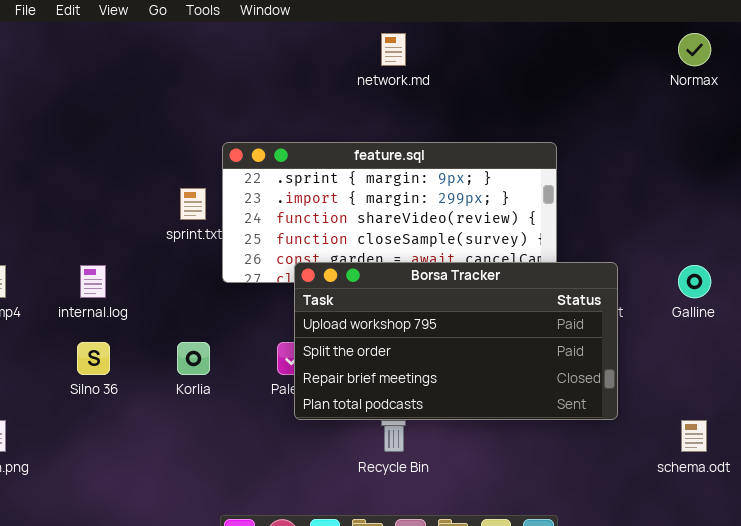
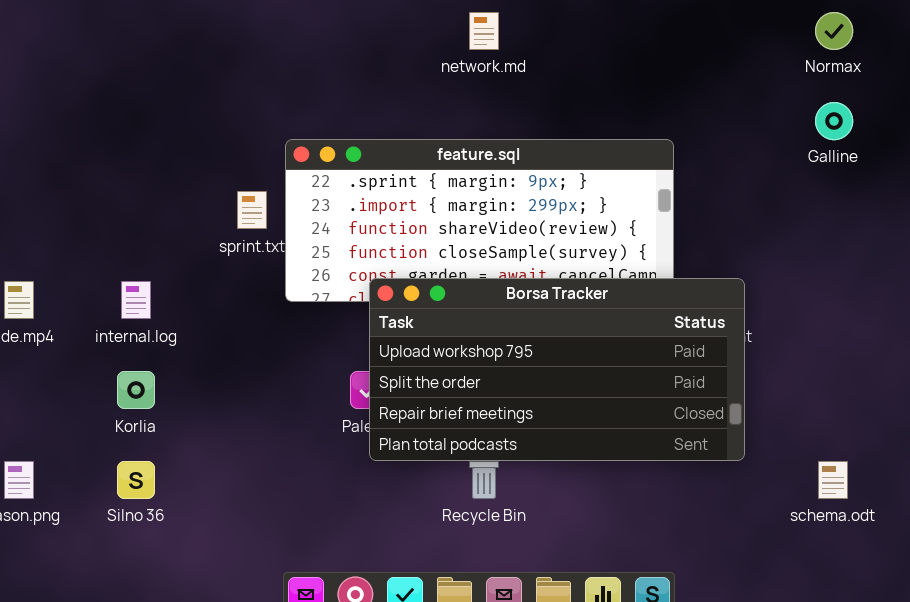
Galline: [678,265,711,298] -> [815,102,853,140], moved
Silno 36: [77,342,110,375] -> [117,461,155,499], moved
Korlia: [177,342,210,375] -> [117,371,155,409], moved

